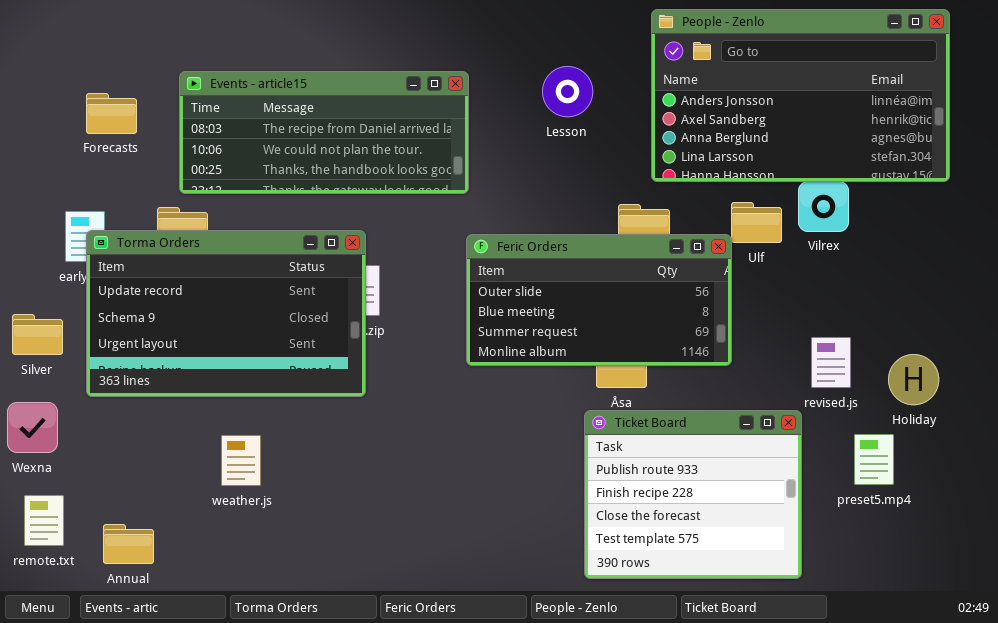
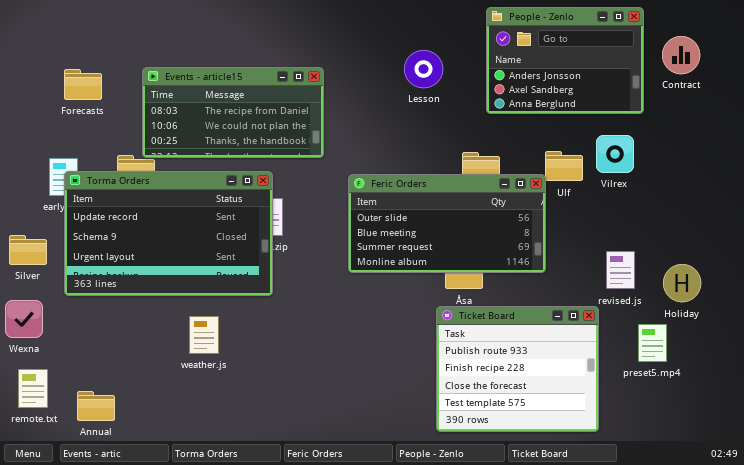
People - Zenlo: [651,9,950,182] -> [486,7,644,114], resized
Events - article15: [179,71,469,194] -> [142,67,324,158], moved, resized
weather.js: [221,435,261,486] -> [189,316,219,354], moved

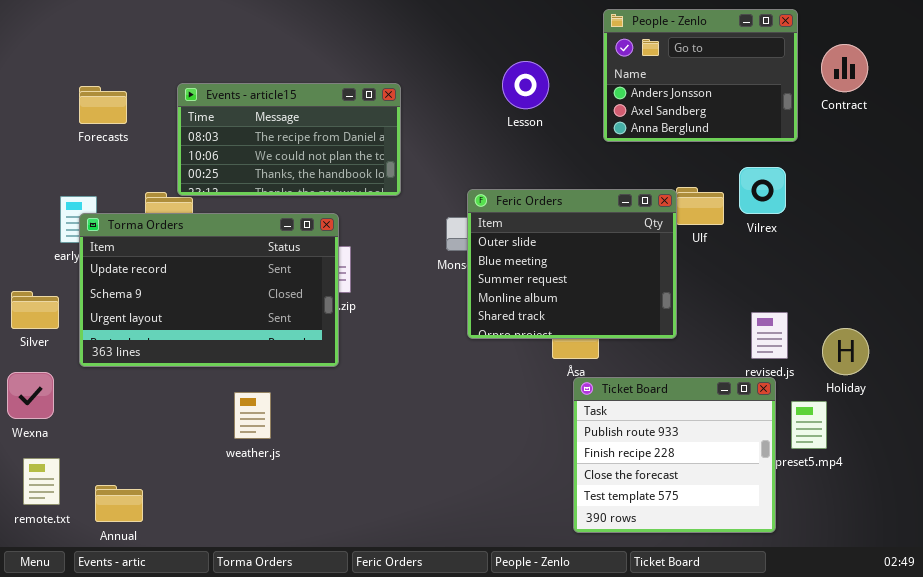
Feric Orders: [348,174,546,273] -> [467,189,677,339], resized
Ticket Board: [436,306,599,432] -> [573,377,776,533], moved

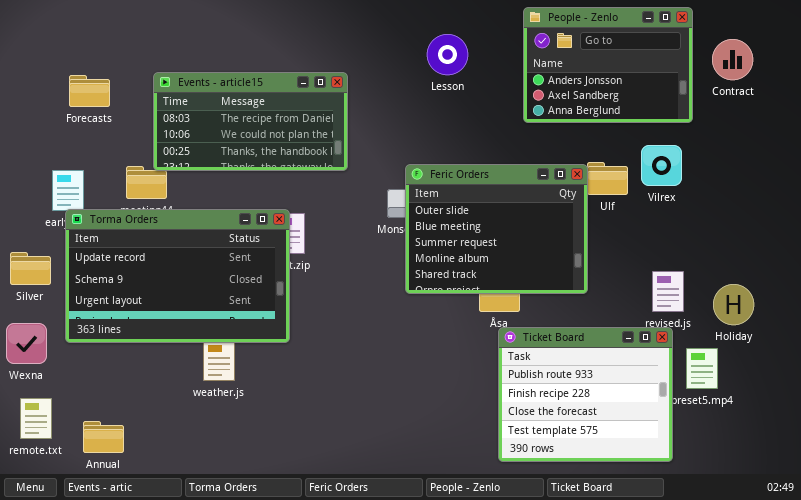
Lesson: [502,61,549,109] -> [427,34,468,75], moved
Torma Orders: [79,213,339,367] -> [65,209,290,343], moved

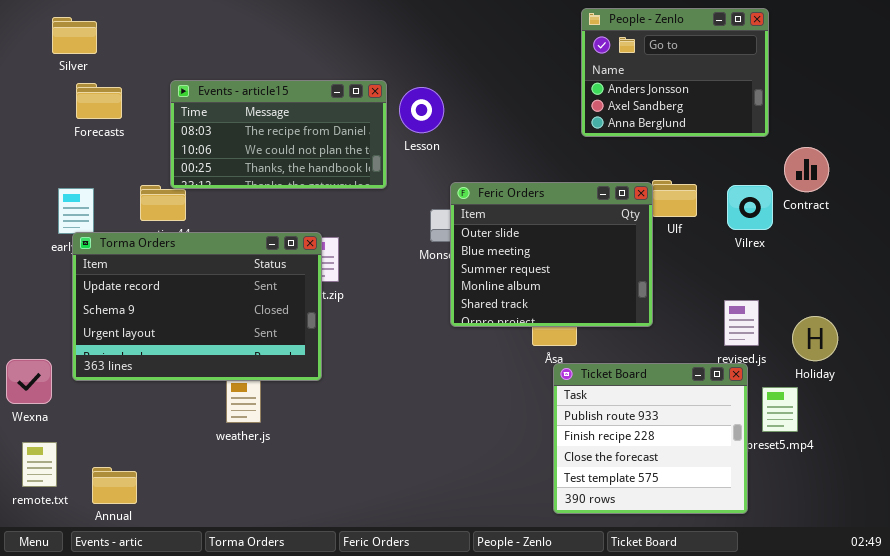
Lesson: [427,34,468,75] -> [399,87,444,133], moved
Contract: [712,39,753,80] -> [784,147,829,192], moved
Vilrex: [641,145,682,186] -> [727,185,773,230], moved
Silver: [10,252,51,285] -> [52,17,97,54], moved

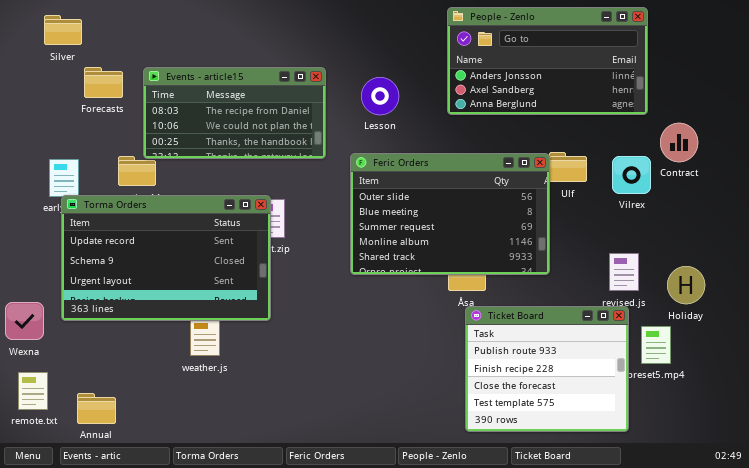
People - Zenlo: [581,8,769,137] -> [447,7,648,115], resized
Forecasts: [76,83,122,119] -> [84,67,123,98], moved
Lesson: [399,87,444,133] -> [361,77,399,115], moved
Feric Orders: [450,182,653,327] -> [350,153,550,275], resized

